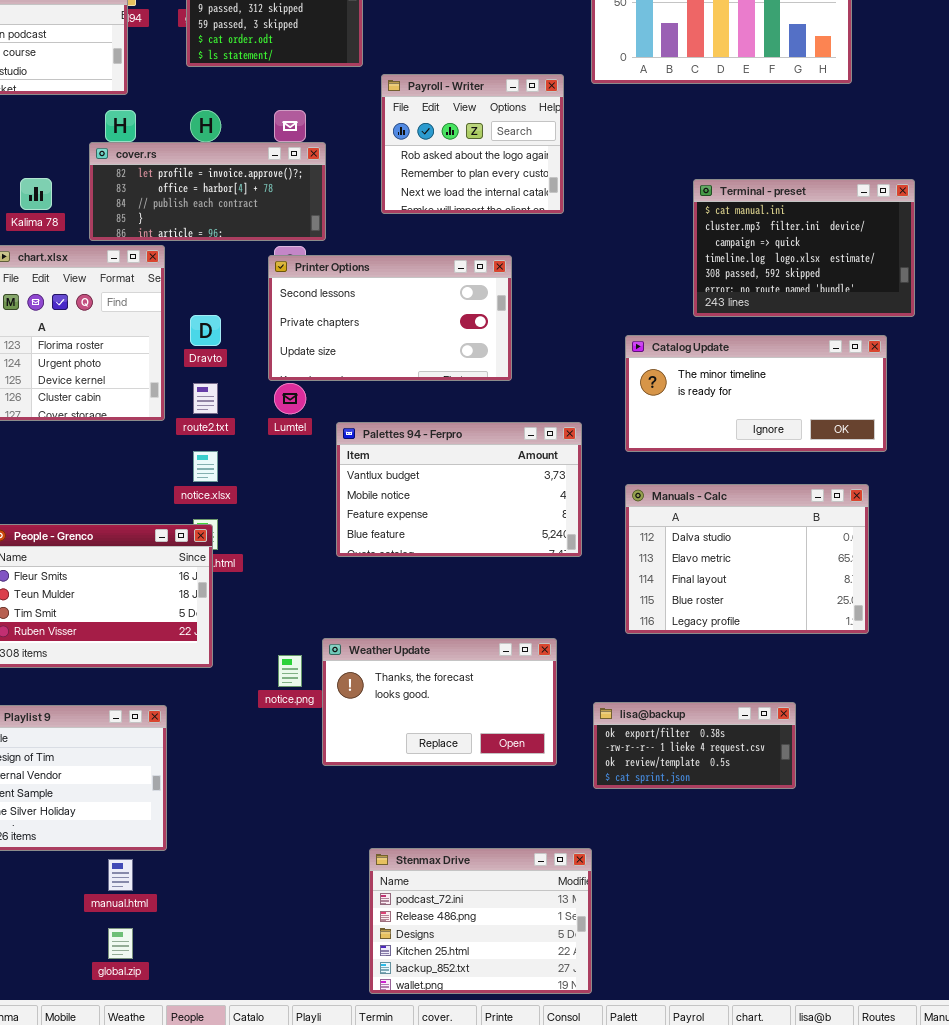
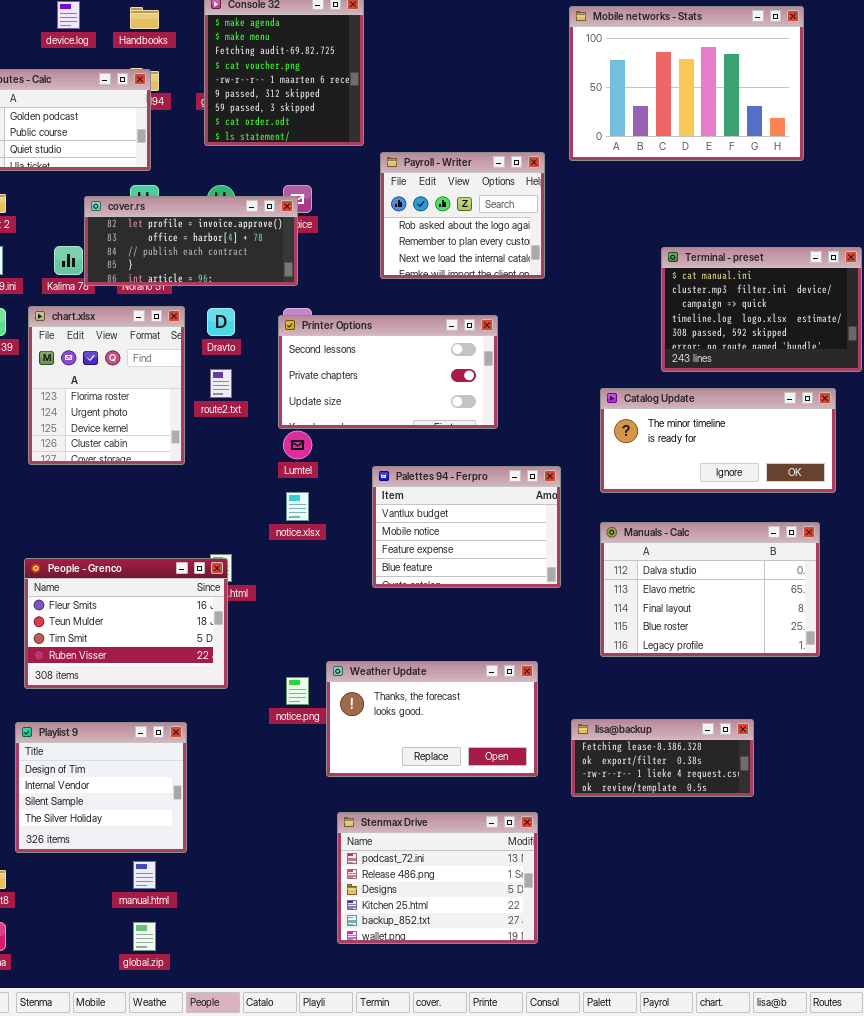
cover.rs: [89,142,326,241] -> [84,196,298,286], moved
Dravto: [190,315,221,346] -> [207,308,235,336], moved
route2.txt: [193,383,218,414] -> [210,369,232,398], moved
Palettes 94 - Ferpro: [336,422,582,557] -> [372,466,561,588], resized
notice.xlsx: [193,451,218,482] -> [286,492,309,521], moved
lisa@backup: [593,702,796,789] -> [571,719,754,797], scrolled up 1 row
Stenmax Drive: [369,848,592,994] -> [337,812,538,944], moved

